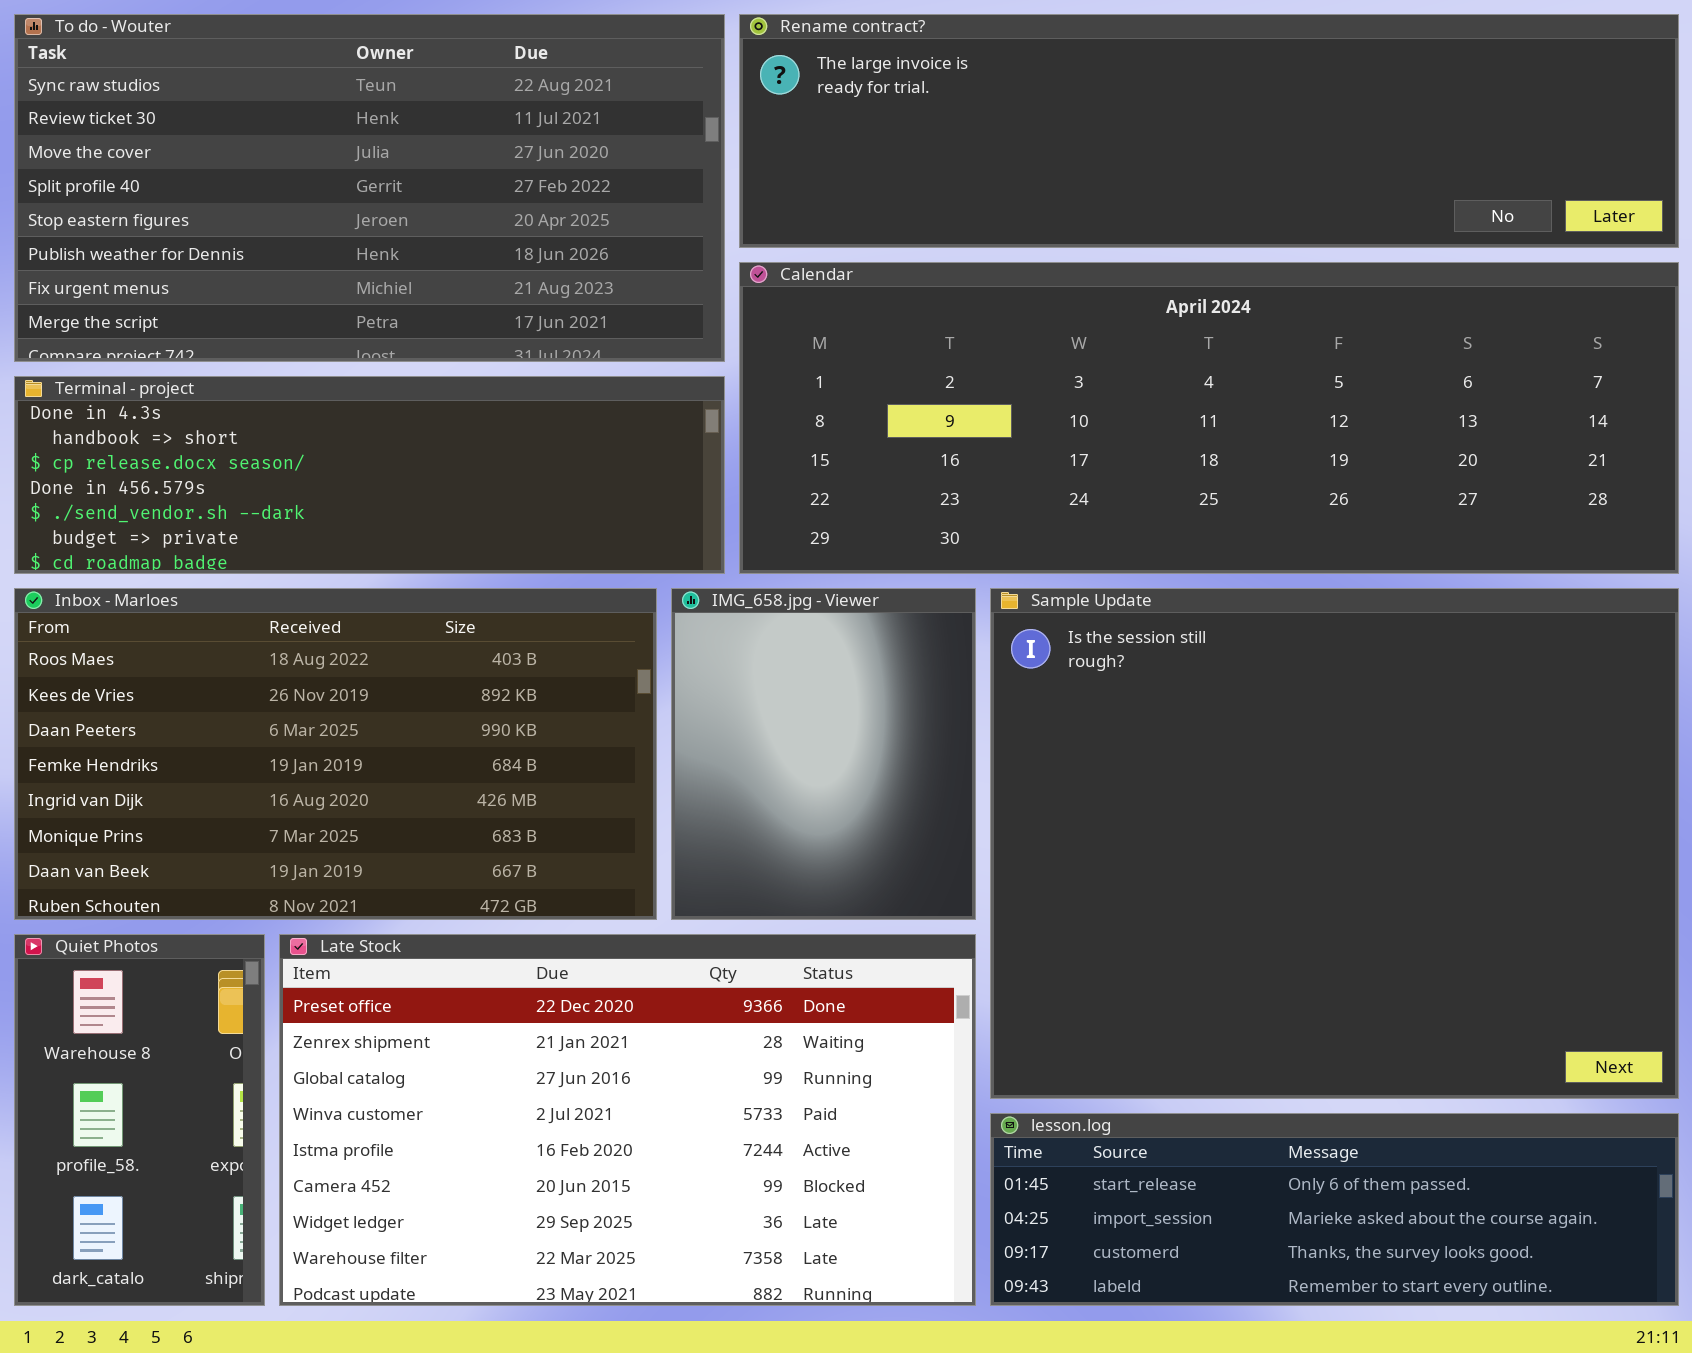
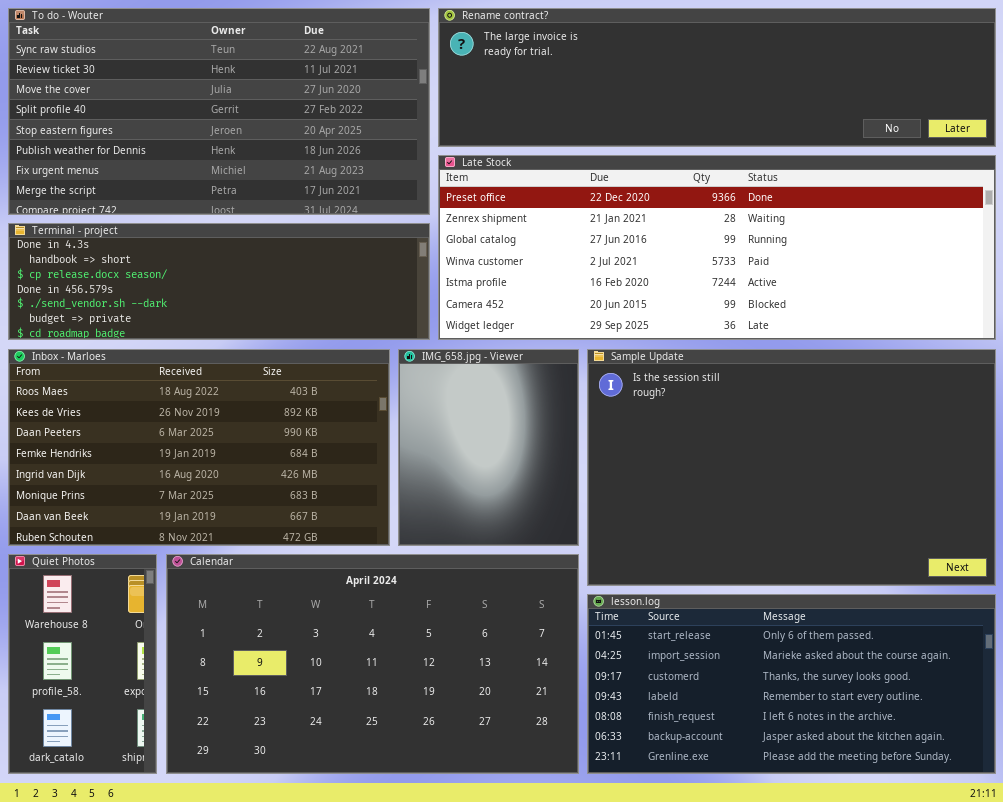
Calendar: [739,262,1679,574] -> [166,554,579,774], moved, resized
Sample Update: [990,588,1679,1099] -> [587,349,996,586], resized
Late Stock: [279,934,976,1306] -> [438,155,996,340], moved, resized
lesson.log: [990,1113,1679,1306] -> [587,594,996,774], resized

